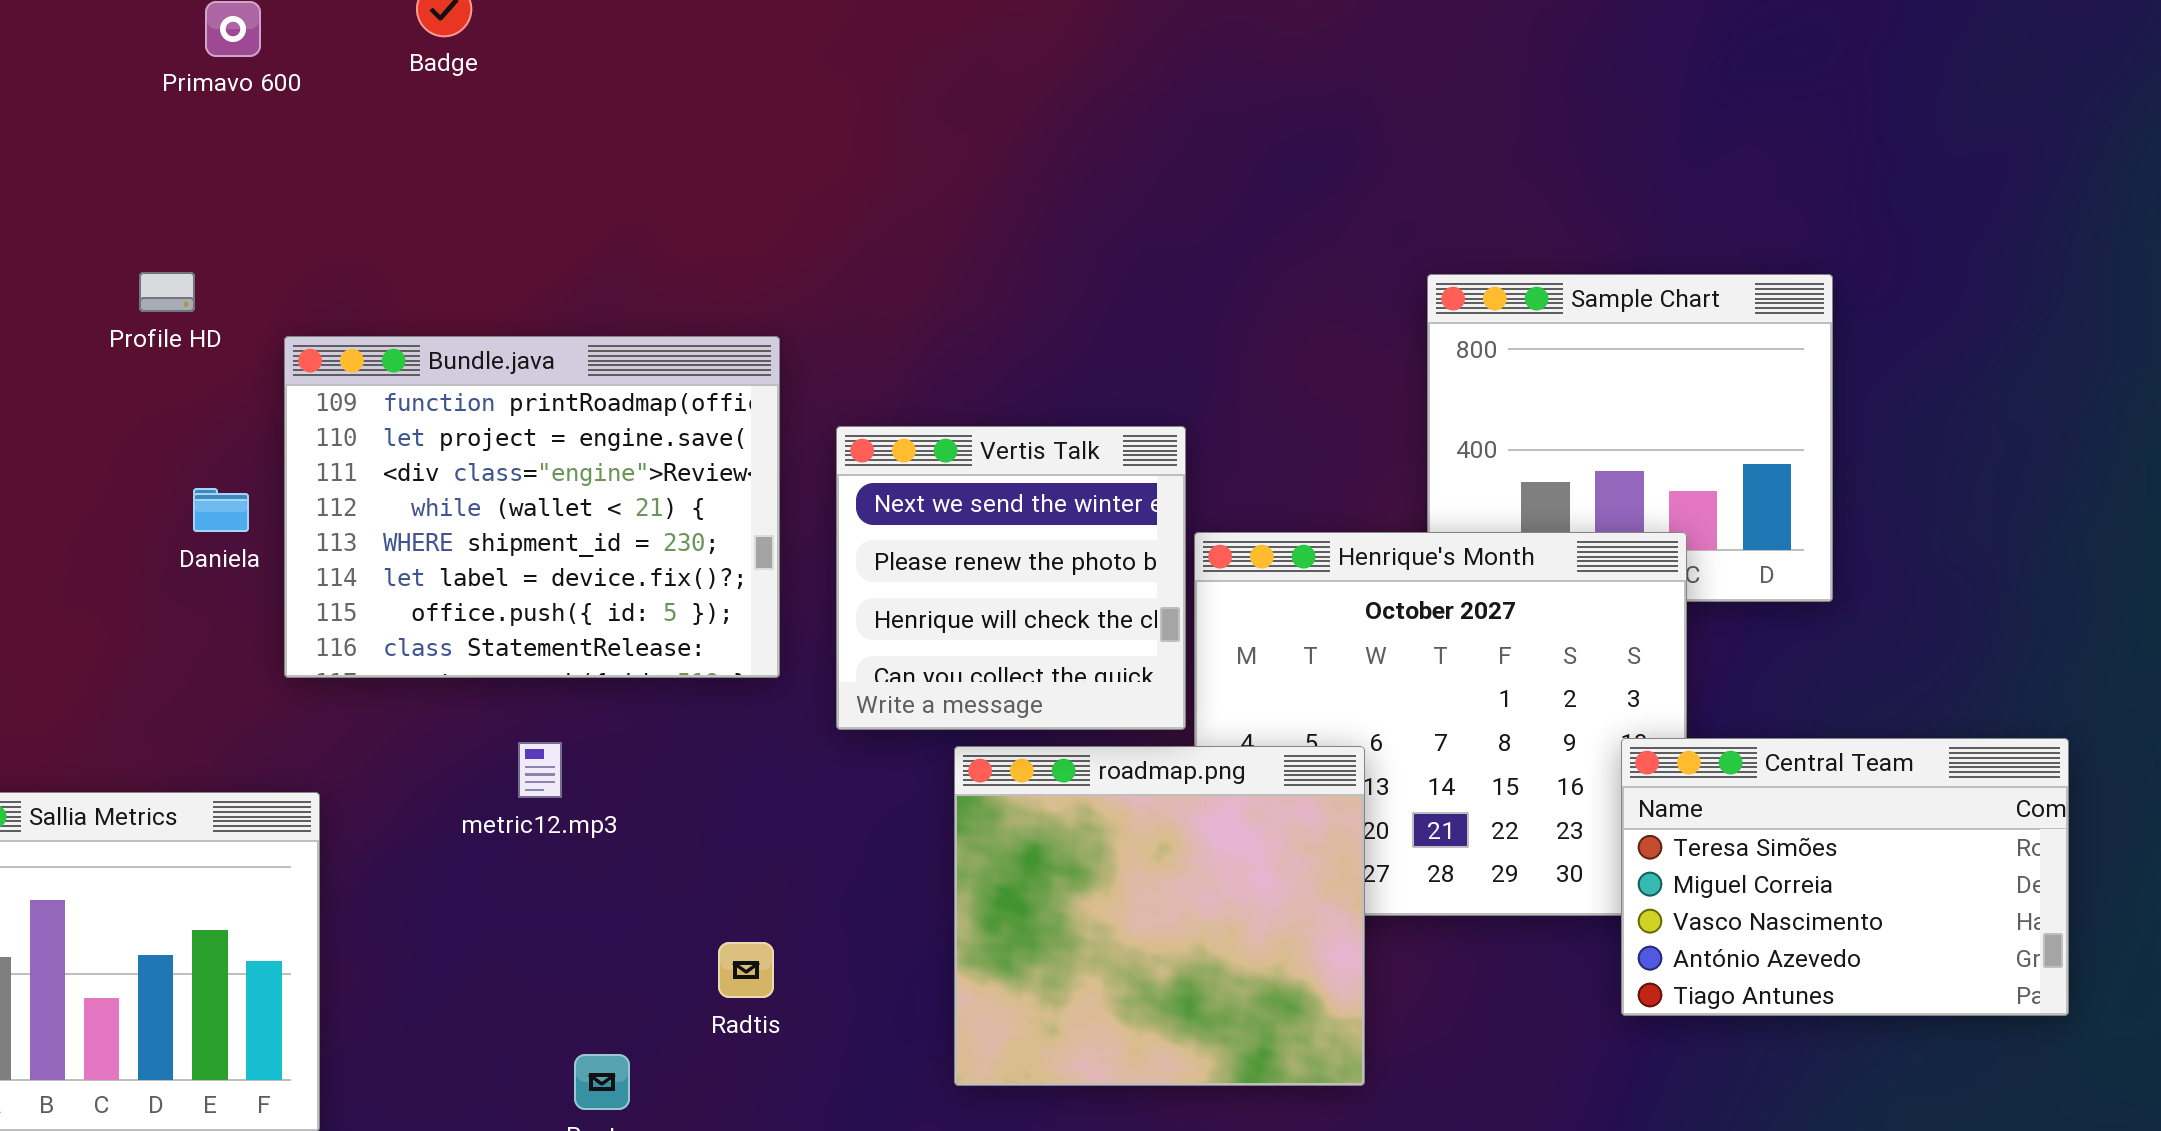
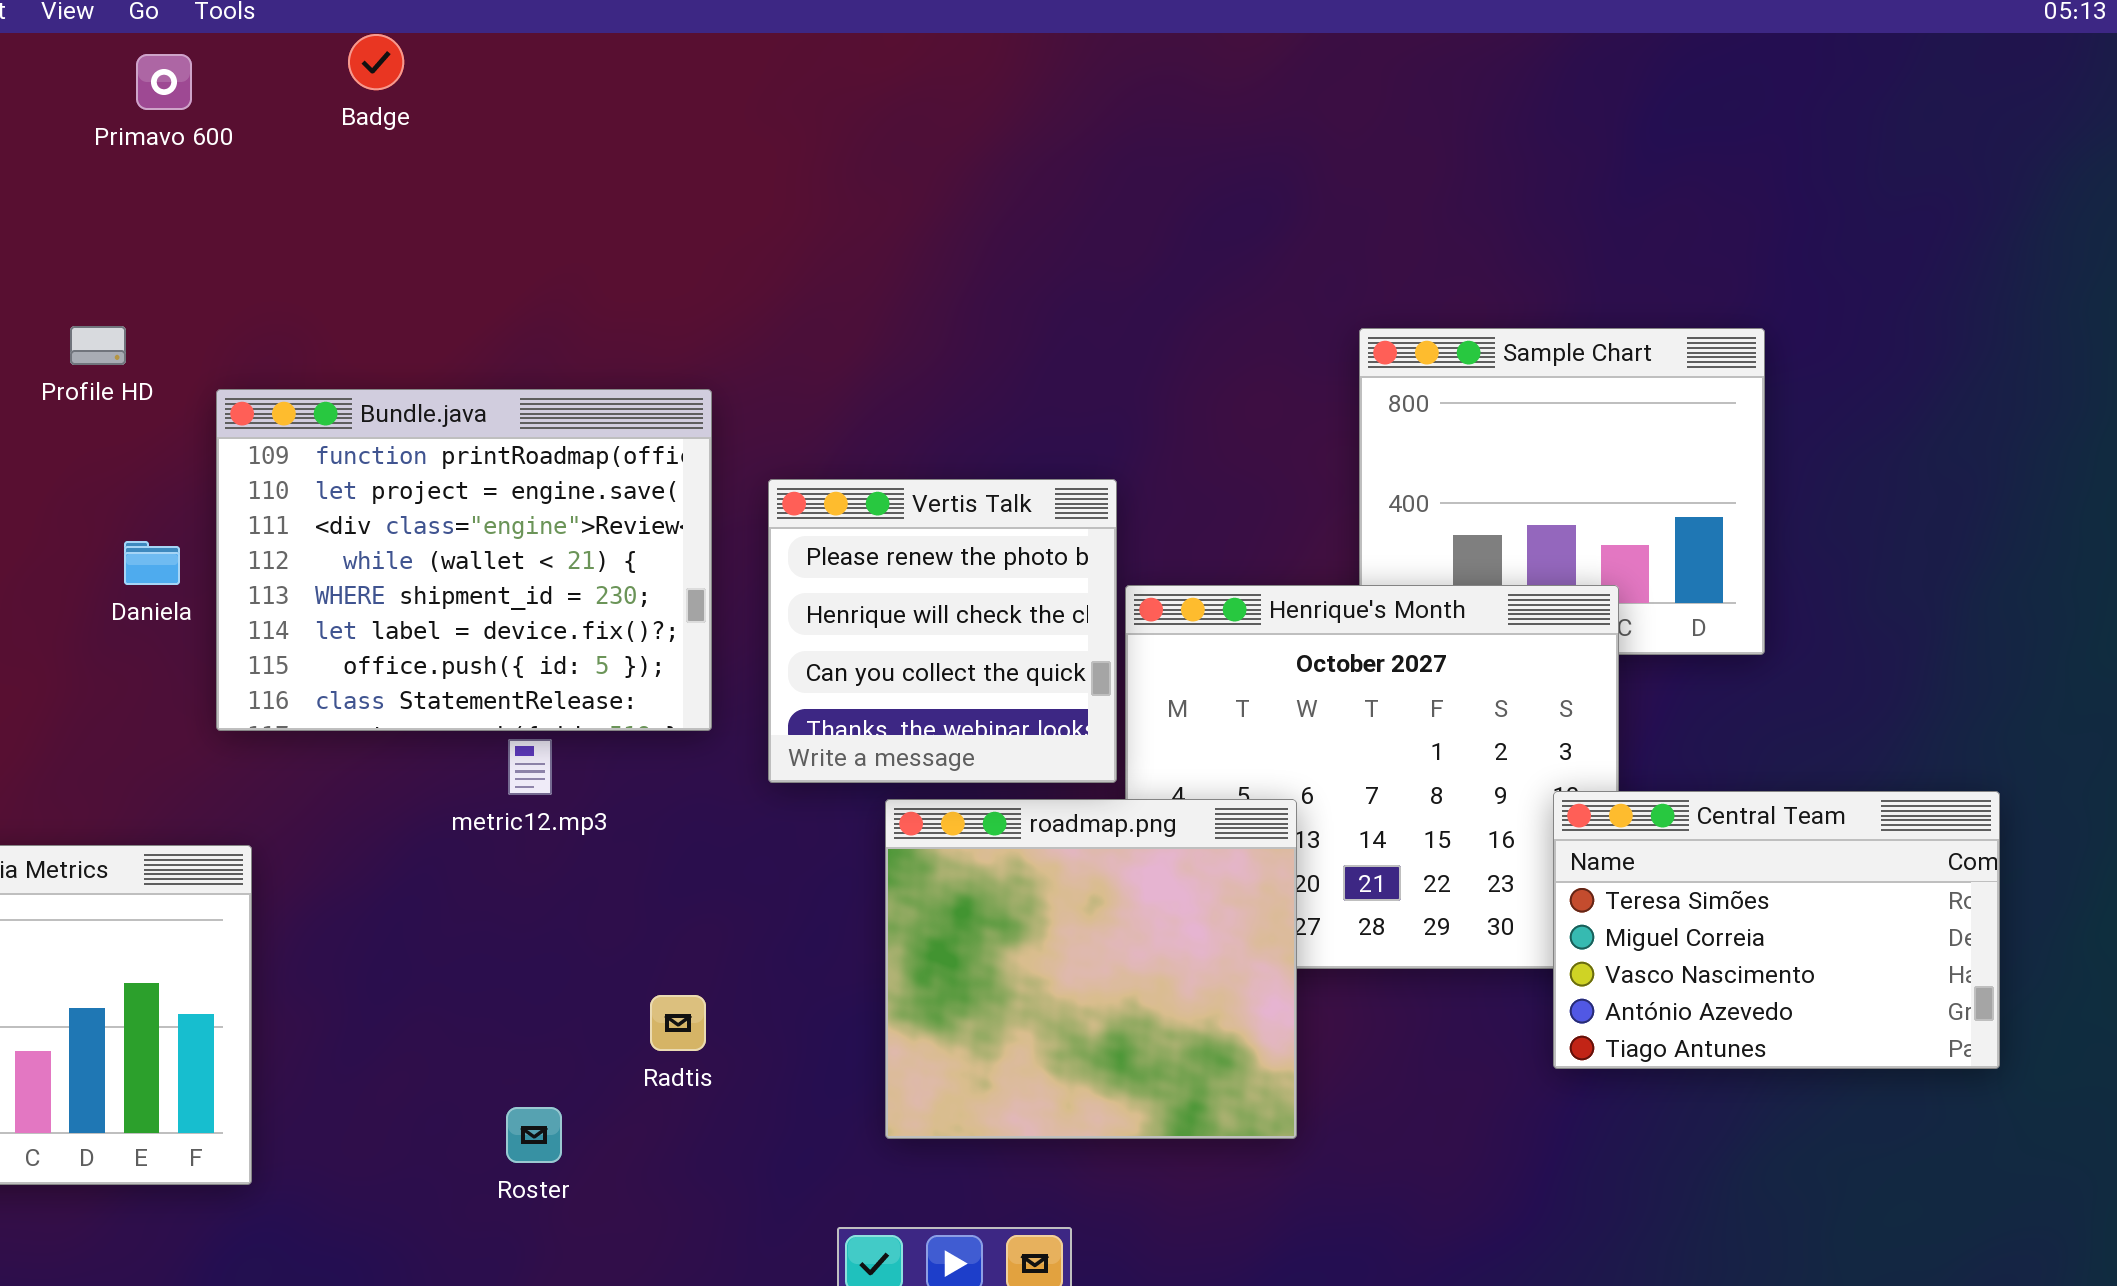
Vertis Talk: [836,426,1186,730] -> [768,479,1117,783], scrolled down 1 row
metric12.mp3: [518,742,562,798] -> [508,739,552,795], moved

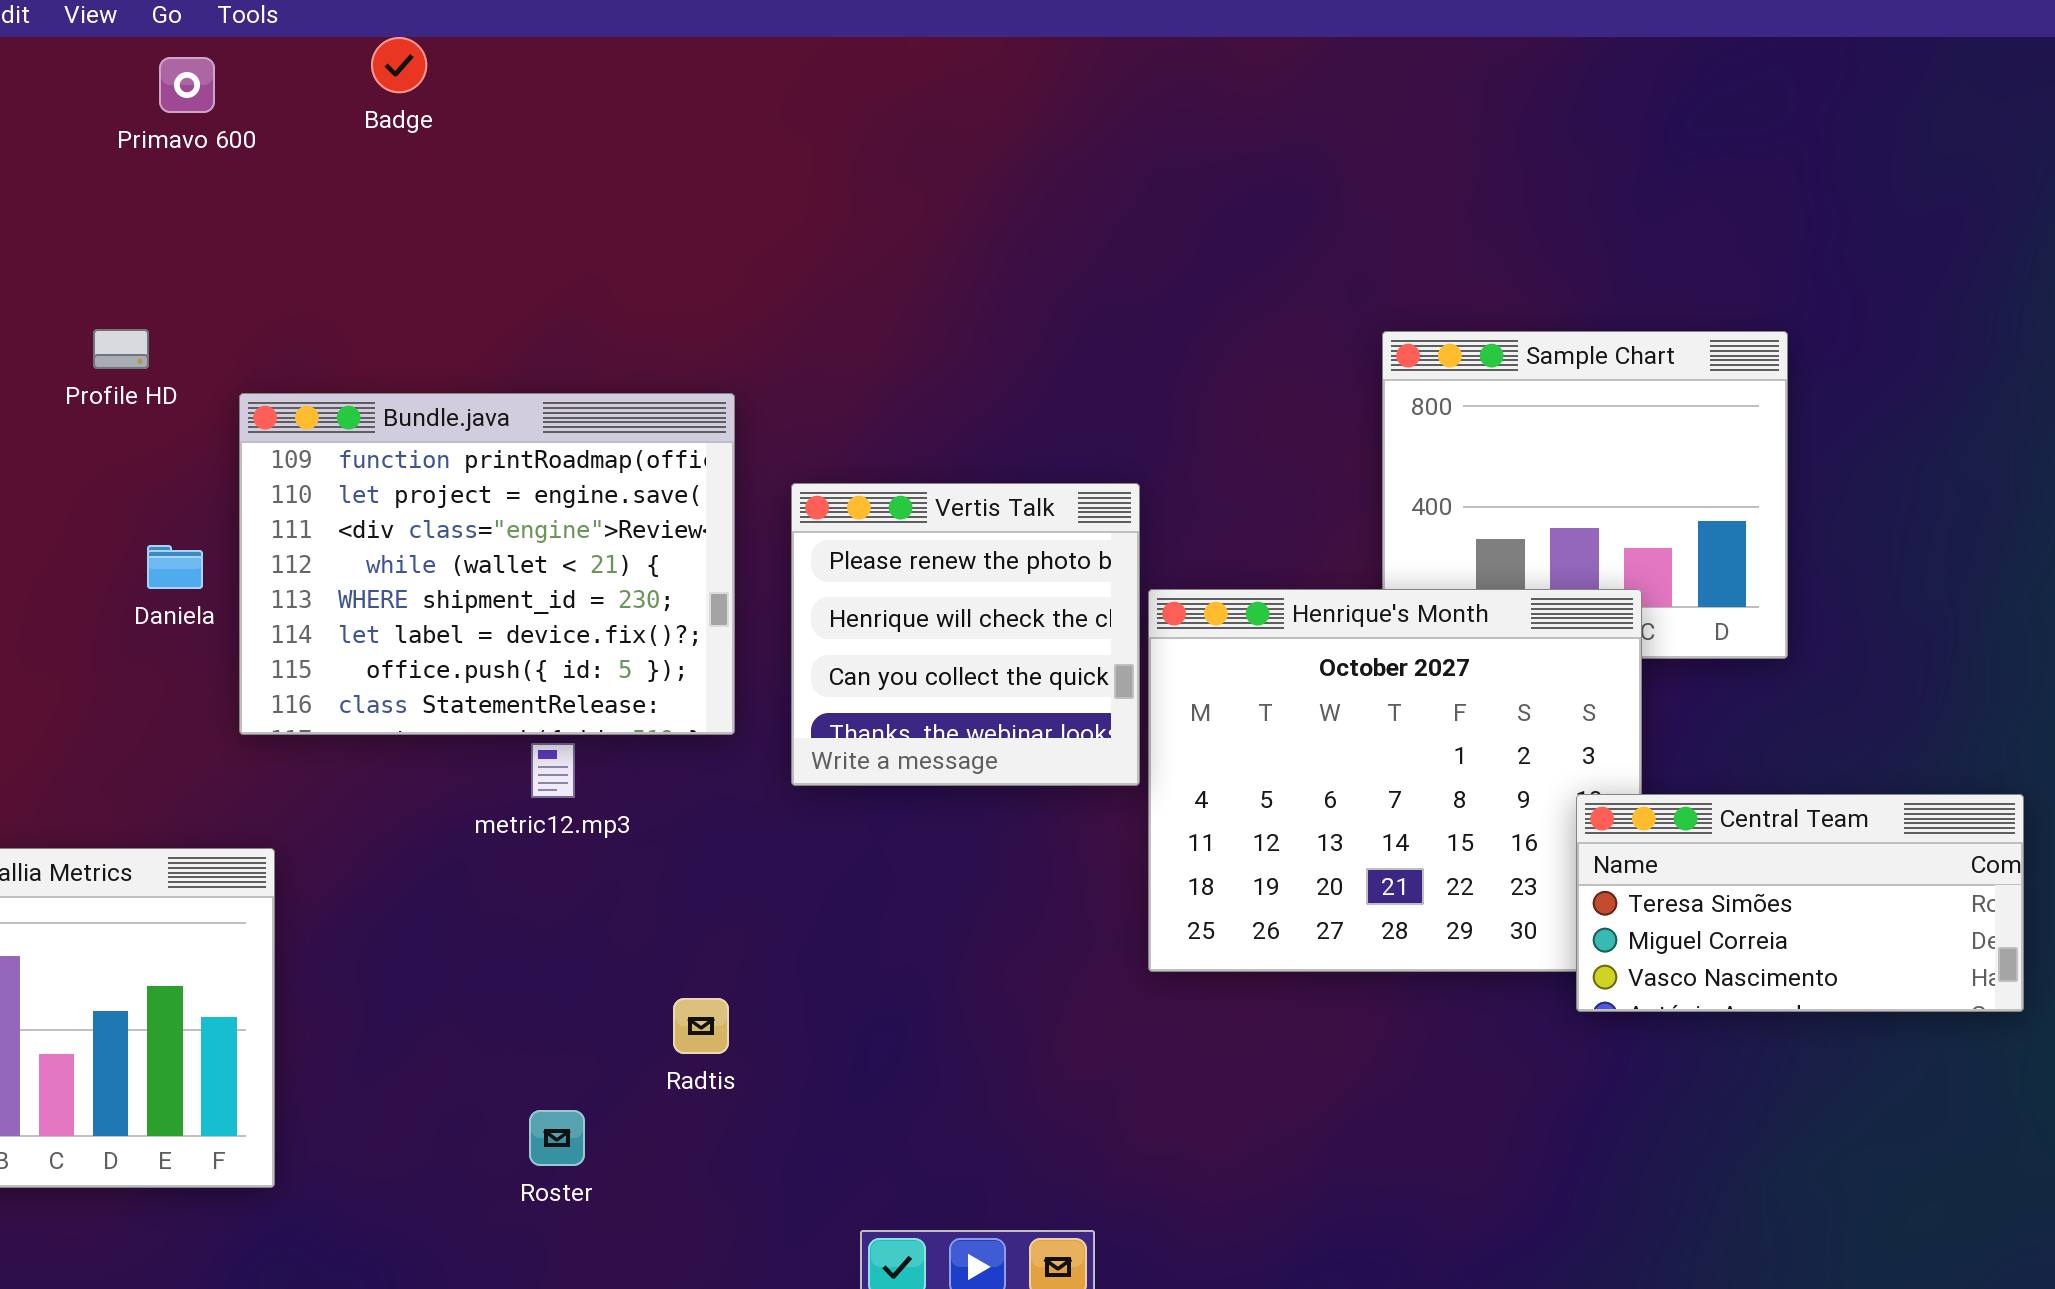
Central Team: [1553,791,2000,1069] -> [1576,794,2024,1012], resized
roadmap.png: [885,799,1297,1139] -> none, closed

